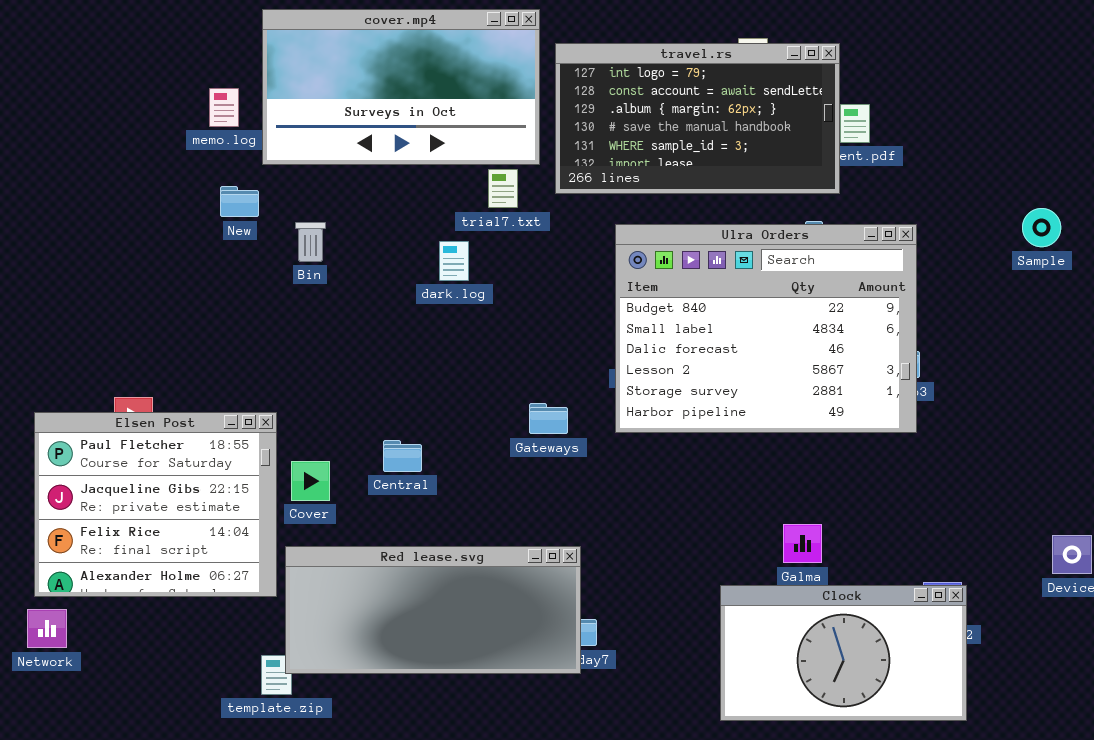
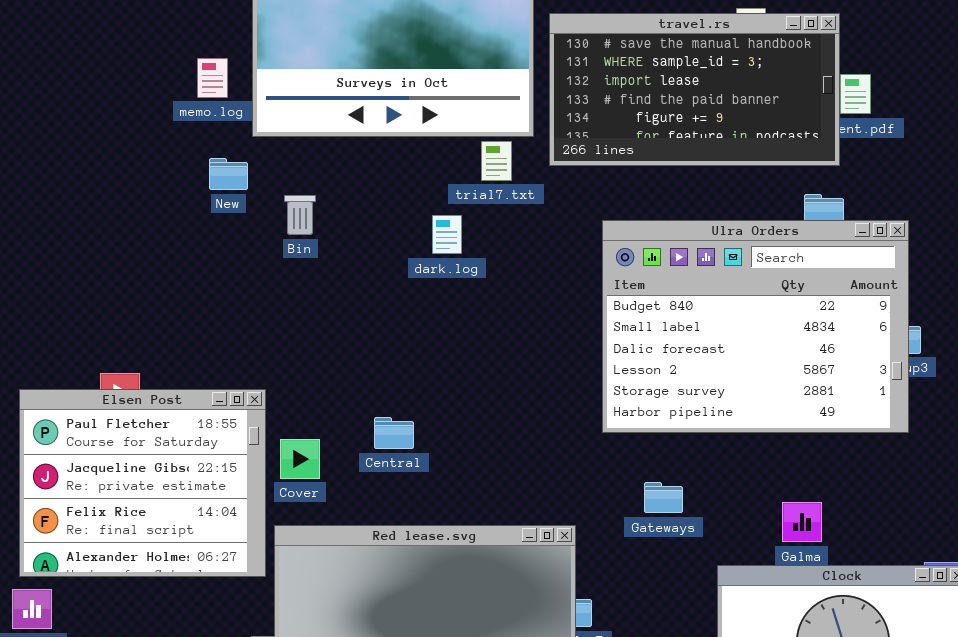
travel.rs: [555,43,840,194] -> [549,13,840,166], scrolled down 3 rows
Ulra Orders: [615,224,917,433] -> [602,220,909,433], moved
Gateways: [529,403,568,434] -> [644,482,683,513], moved

